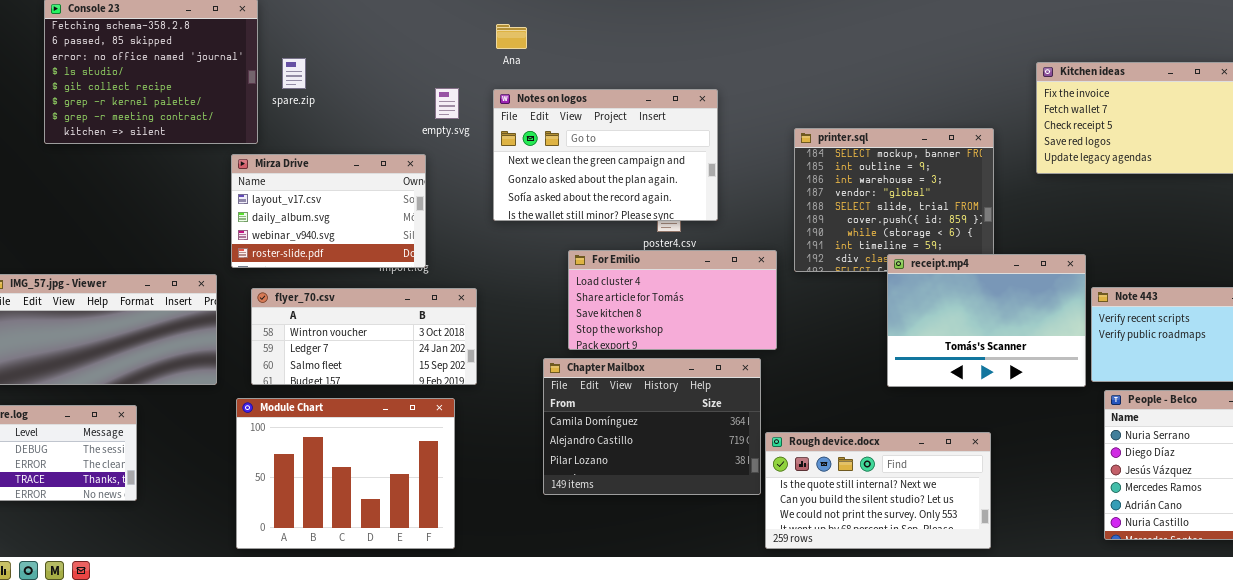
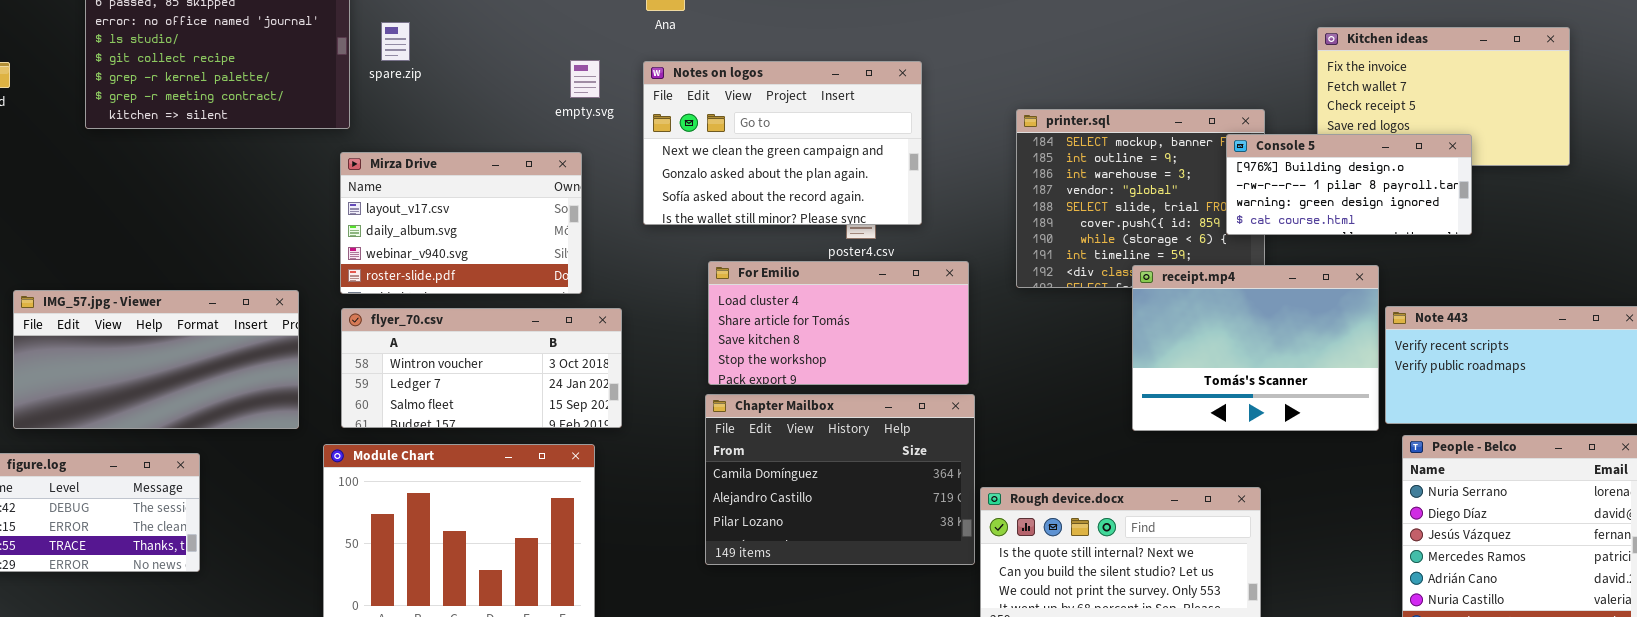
Console 5: none -> [1226,134,1472,235], opened
Mirza Drive: [231,154,426,268] -> [340,152,582,294], moved
For Emilio: [568,250,777,350] -> [708,261,969,385], moved

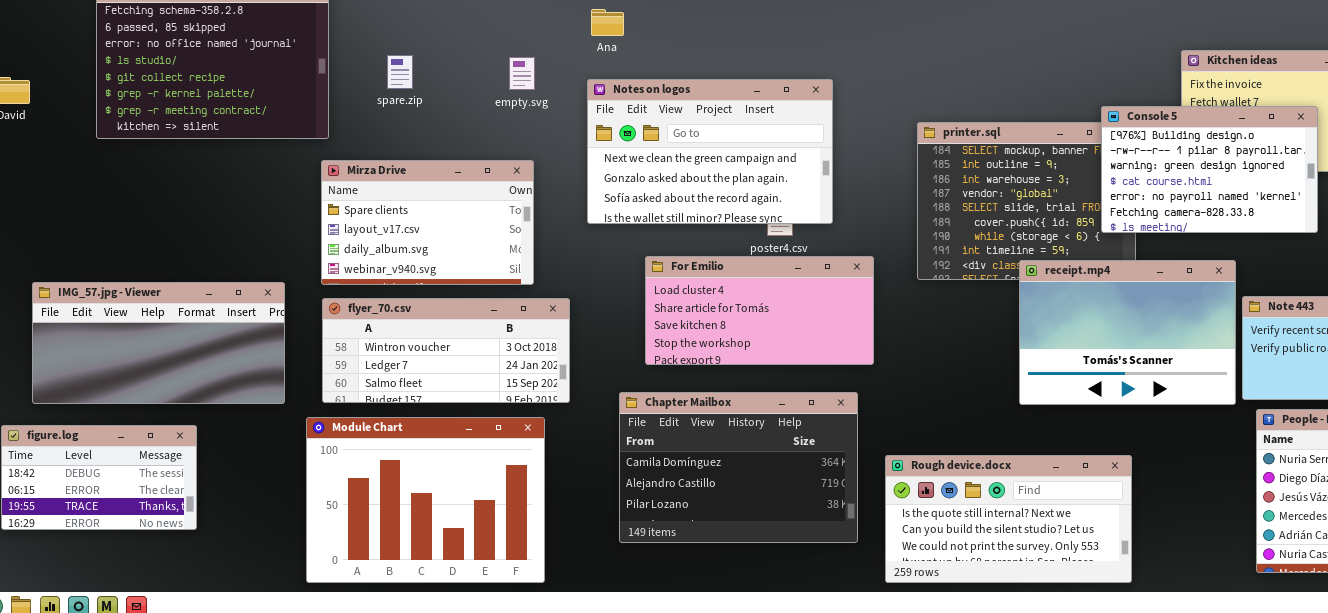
spare.zip: [381,22,410,61] -> [387,55,413,89], moved
empty.svg: [570,60,600,98] -> [509,57,535,90], moved
Console 5: [1226,134,1472,235] -> [1101,106,1318,233], resized
Mirza Drive: [340,152,582,294] -> [321,160,534,285], scrolled up 1 row
Chapter Mailbox: [705,394,975,565] -> [619,392,858,543], moved

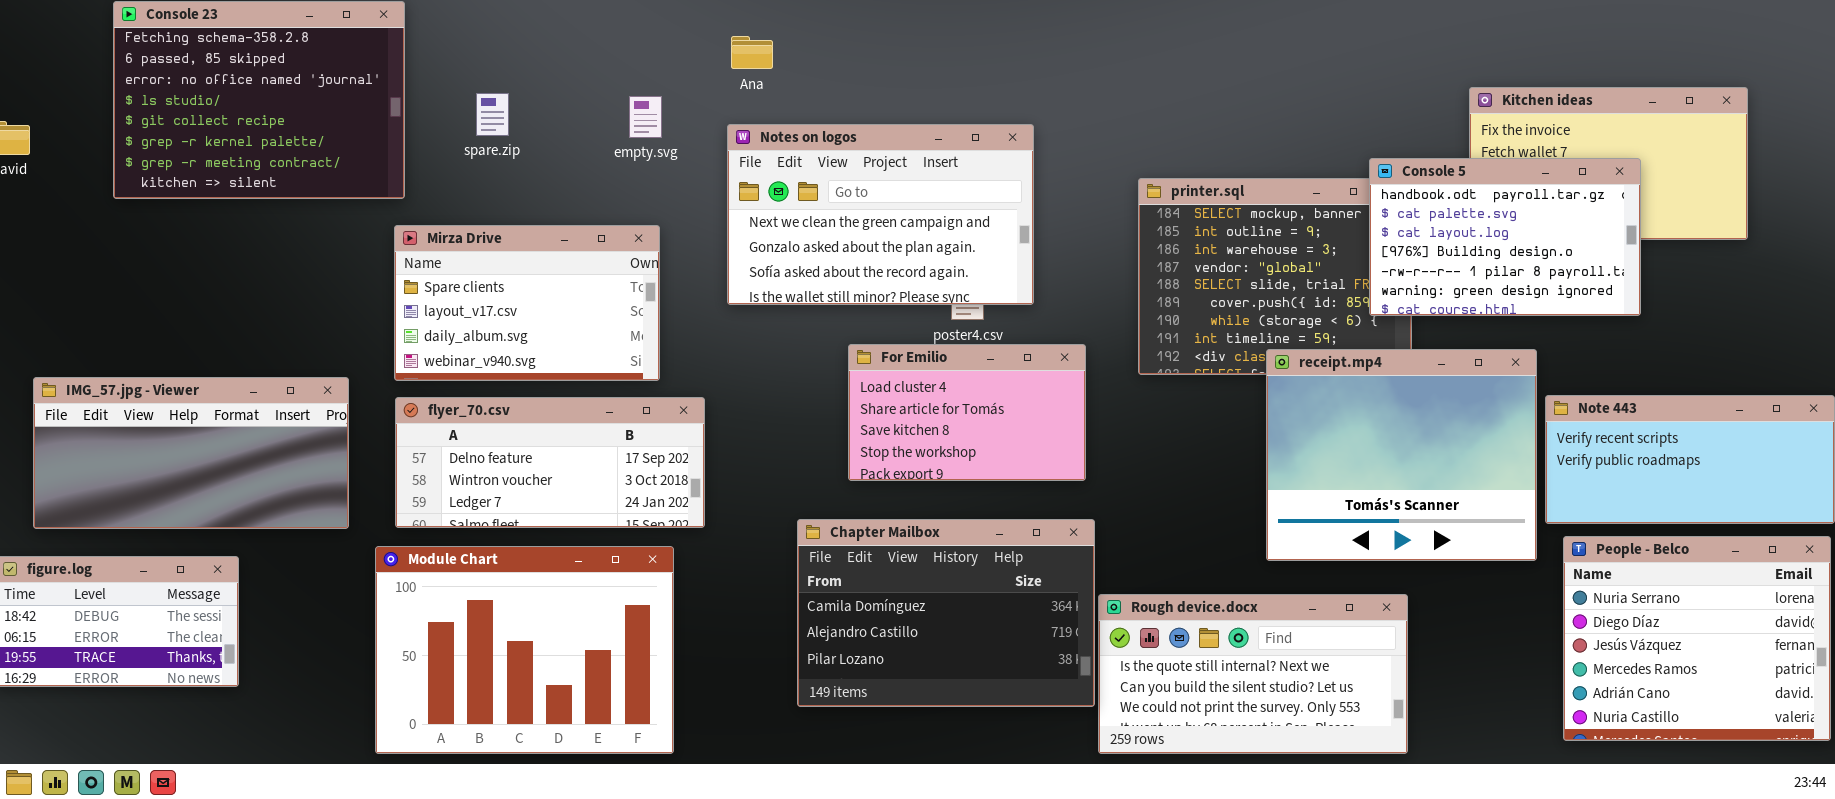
Console 5: [1101,106,1318,233] -> [1369,158,1641,316], scrolled up 3 rows
For Emilio: [645,256,874,365] -> [848,344,1086,481], resized
receipt.mp4: [1019,260,1236,405] -> [1266,349,1537,561], resized
flyer_70.csv: [322,298,570,403] -> [395,397,705,528], scrolled up 1 row
Chapter Mailbox: [619,392,858,543] -> [797,519,1095,707], moved

